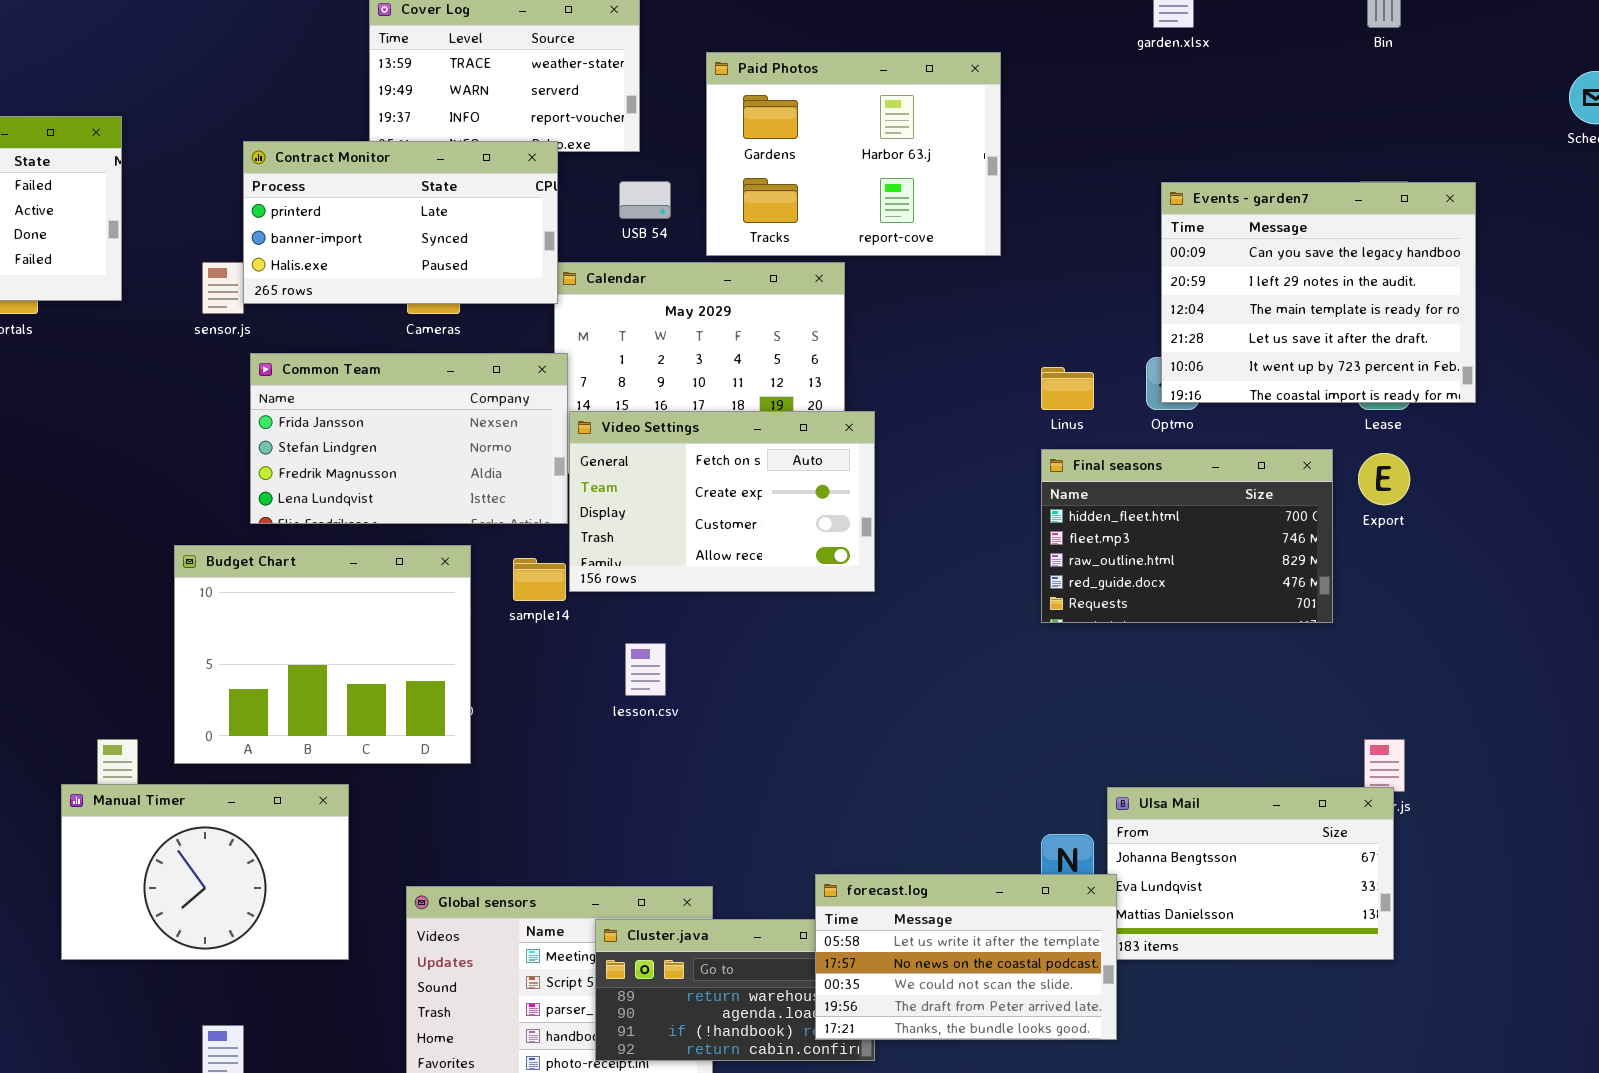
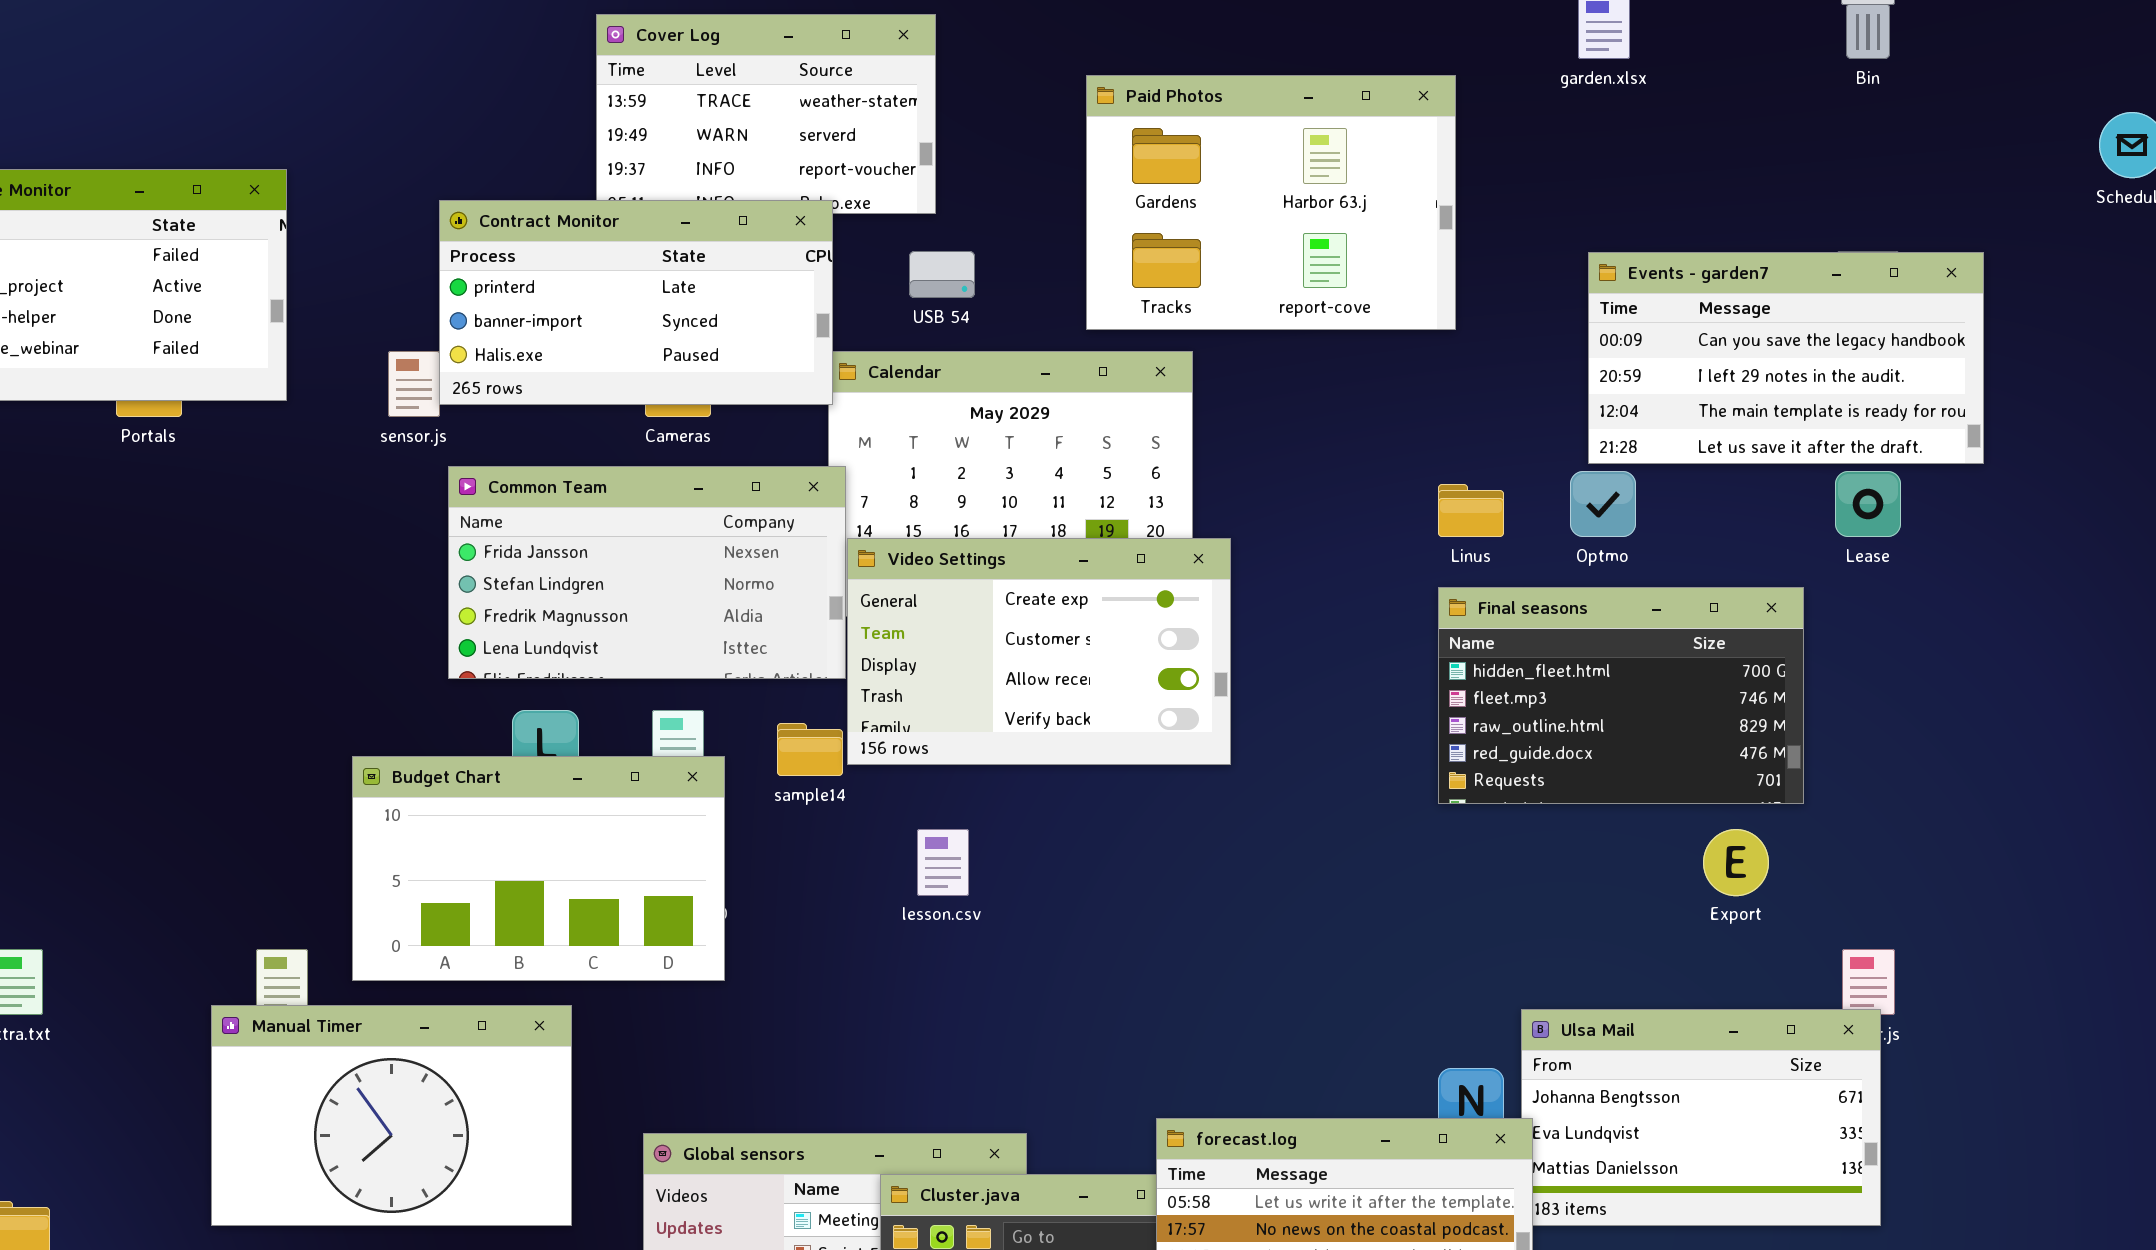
Paid Photos: [706,52,1001,256] -> [1086,75,1456,330], moved
Events - garden7: [1161,182,1476,403] -> [1588,252,1984,464], resized
Video Settings: [569,411,875,592] -> [847,538,1231,765], scrolled down 1 row
Export: [1358,453,1410,505] -> [1703,829,1769,896], moved
Budget Chart: [174,545,471,764] -> [352,756,725,981], resized

